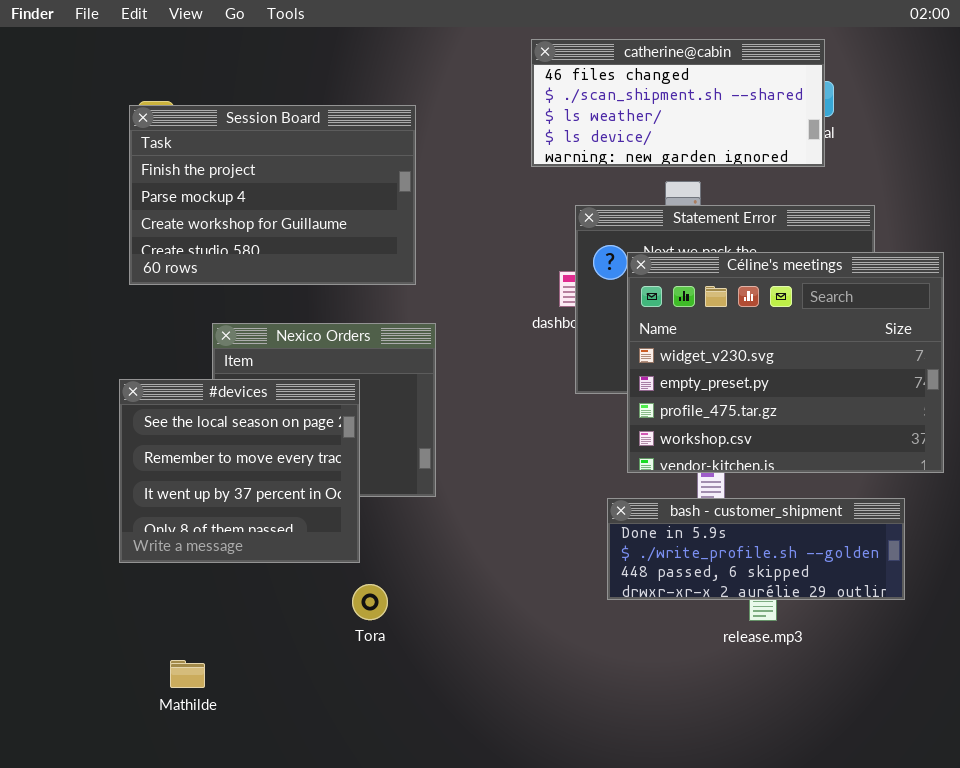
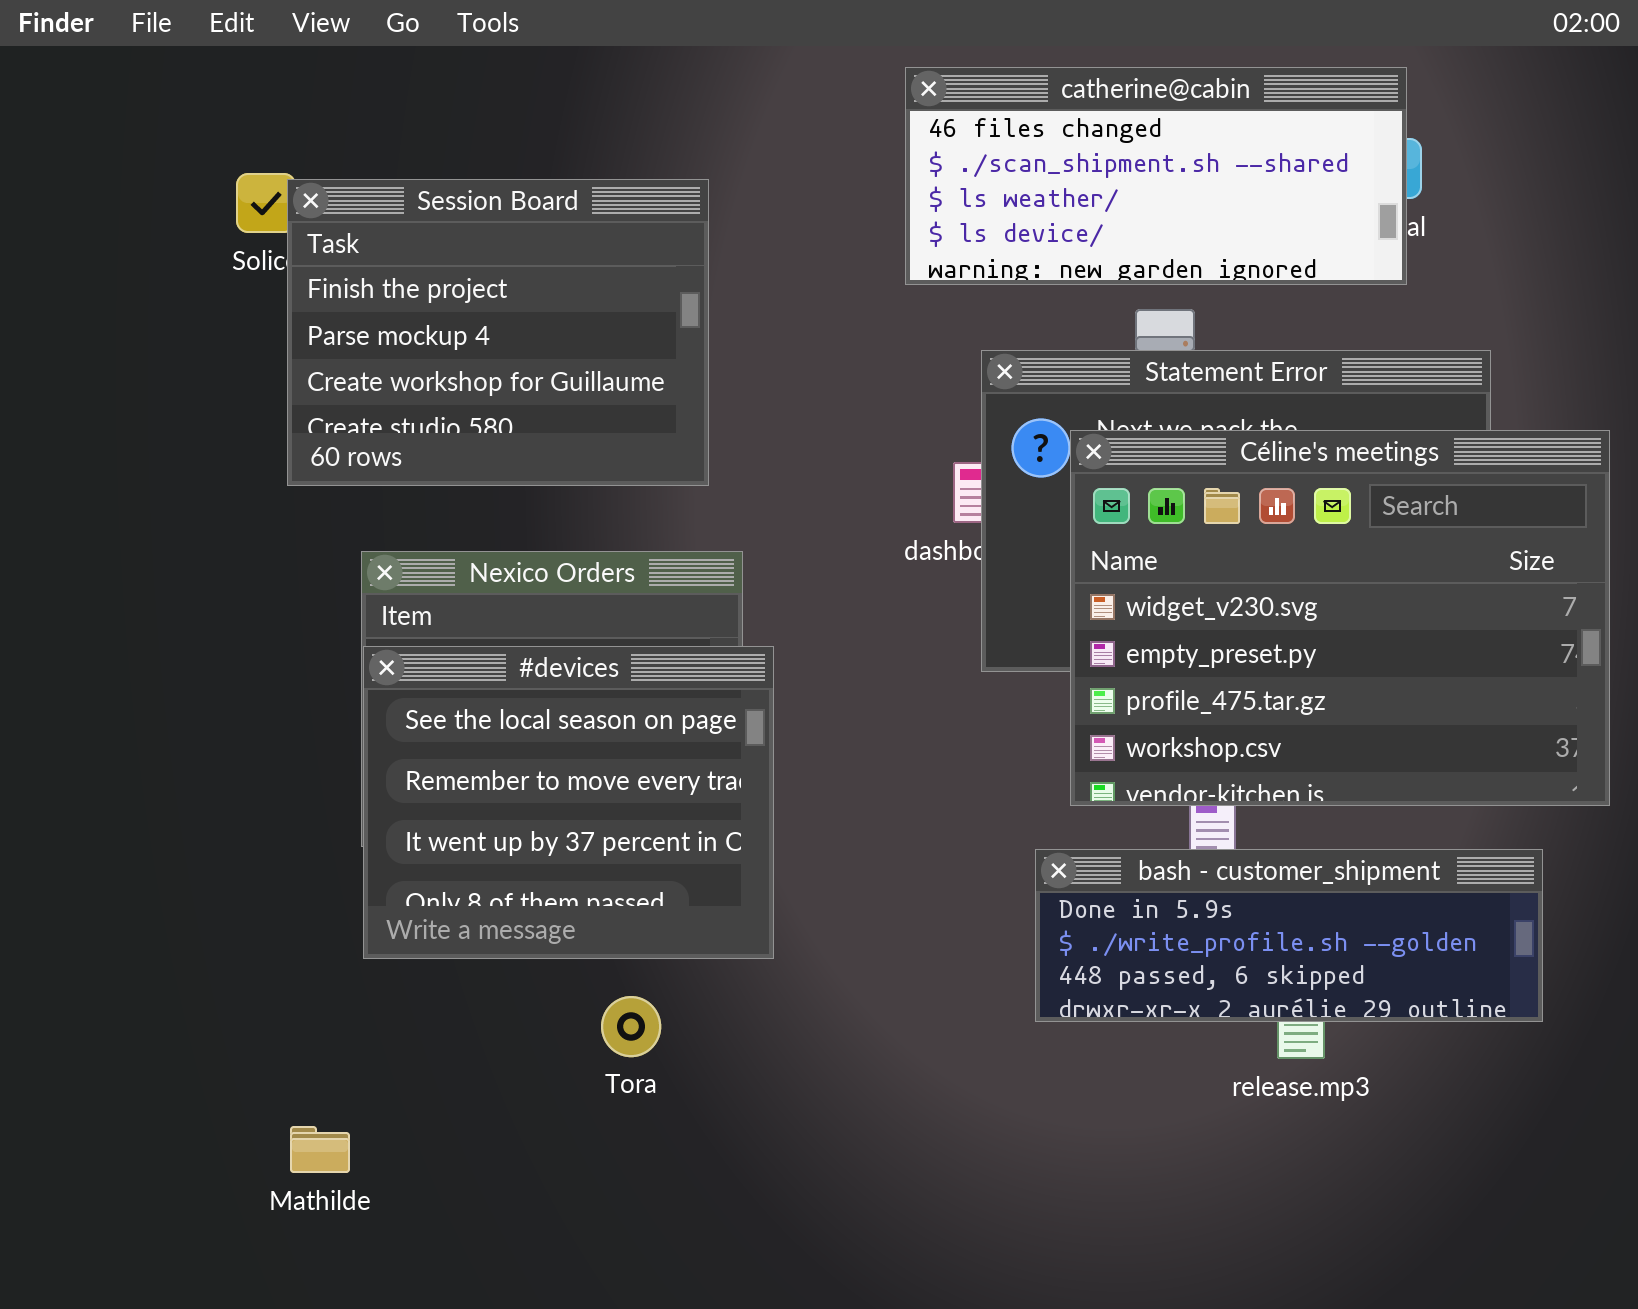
Session Board: [129,105,416,285] -> [287,179,709,486], resized
#devices: [119,379,360,563] -> [363,646,774,959], moved

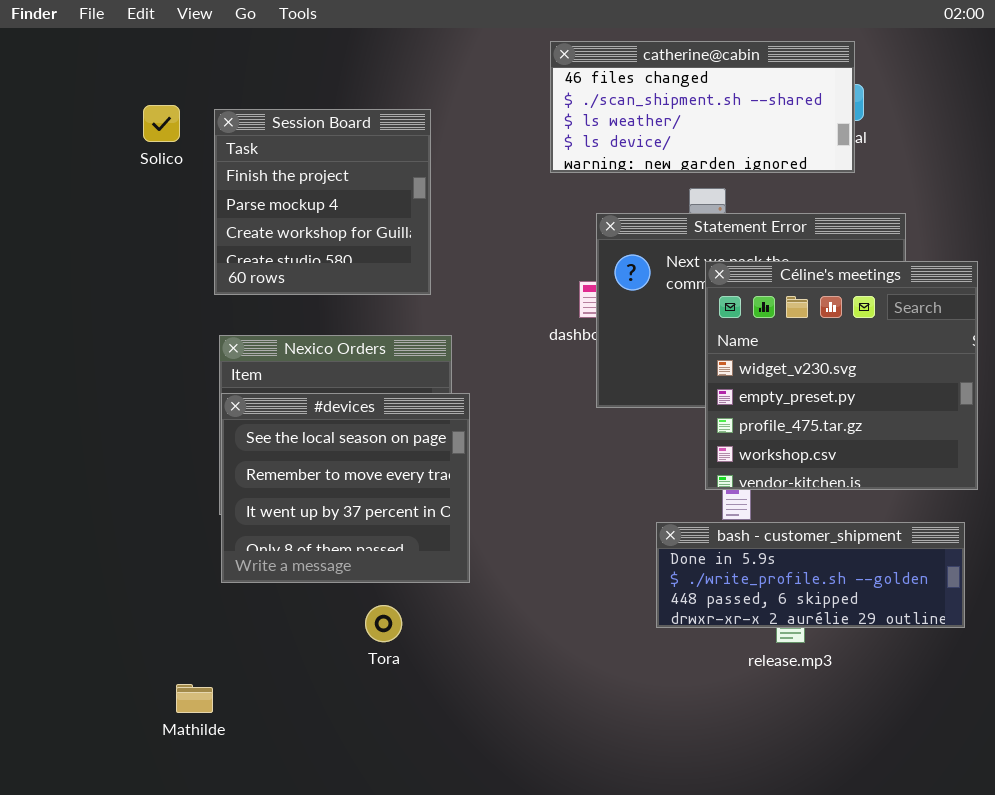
Session Board: [287,179,709,486] -> [214,109,431,295], resized
Céline's meetings: [1070,430,1610,806] -> [705,261,978,490], resized
bash - customer_shipment: [1035,849,1543,1022] -> [656,522,965,628], moved

